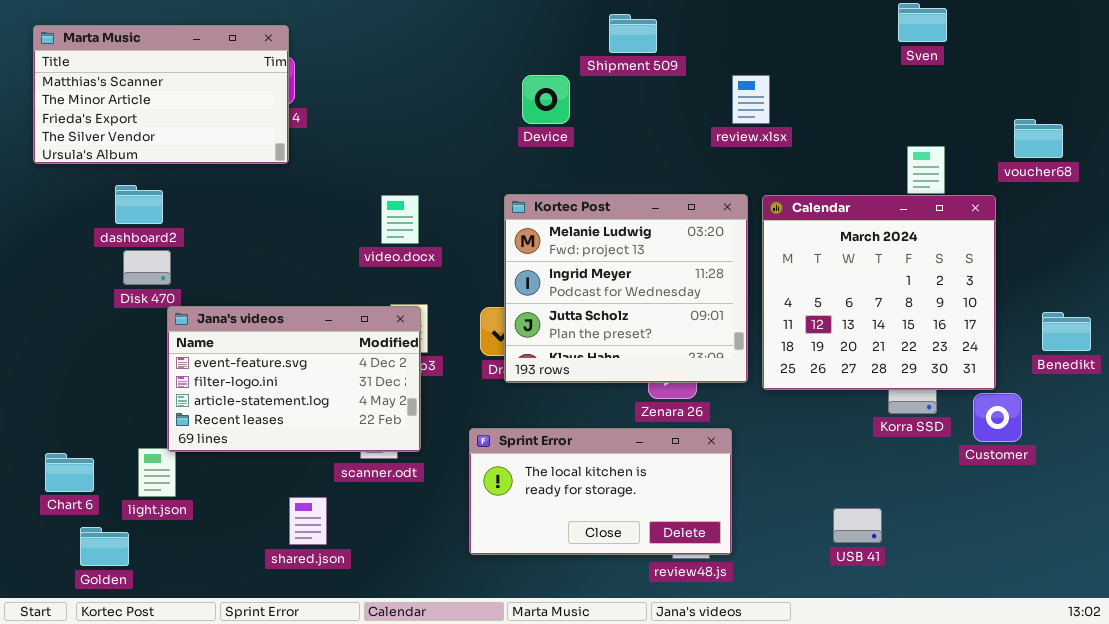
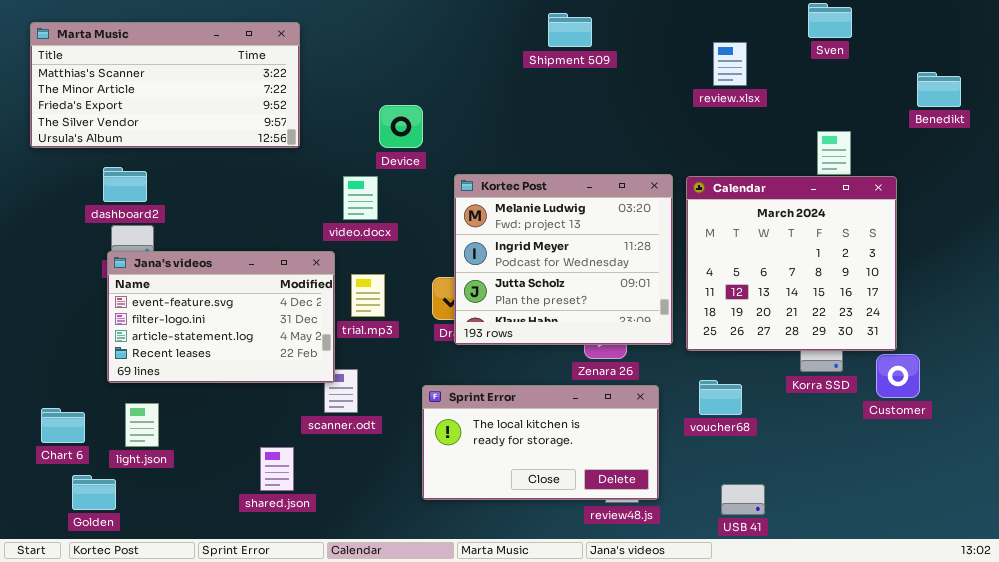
Marta Music: [33,25,289,164] -> [30,22,300,148], resized
Device: [522,75,570,124] -> [379,105,423,148], moved
review.xlsx: [732,75,770,124] -> [713,42,747,86], moved
voucher68: [1014,119,1063,158] -> [699,380,742,415], moved
Jana's videos: [167,306,421,452] -> [107,251,335,383], moved
Benedikt: [1042,312,1091,351] -> [917,72,961,107], moved
USB 41: [833,508,882,543] -> [721,484,765,515], moved

